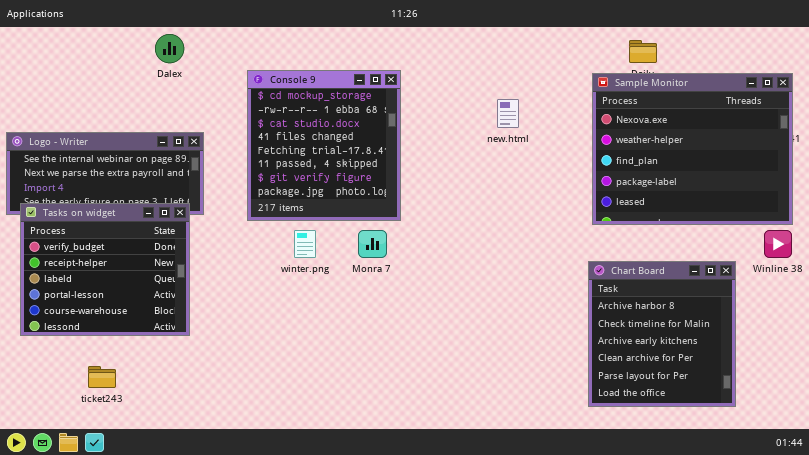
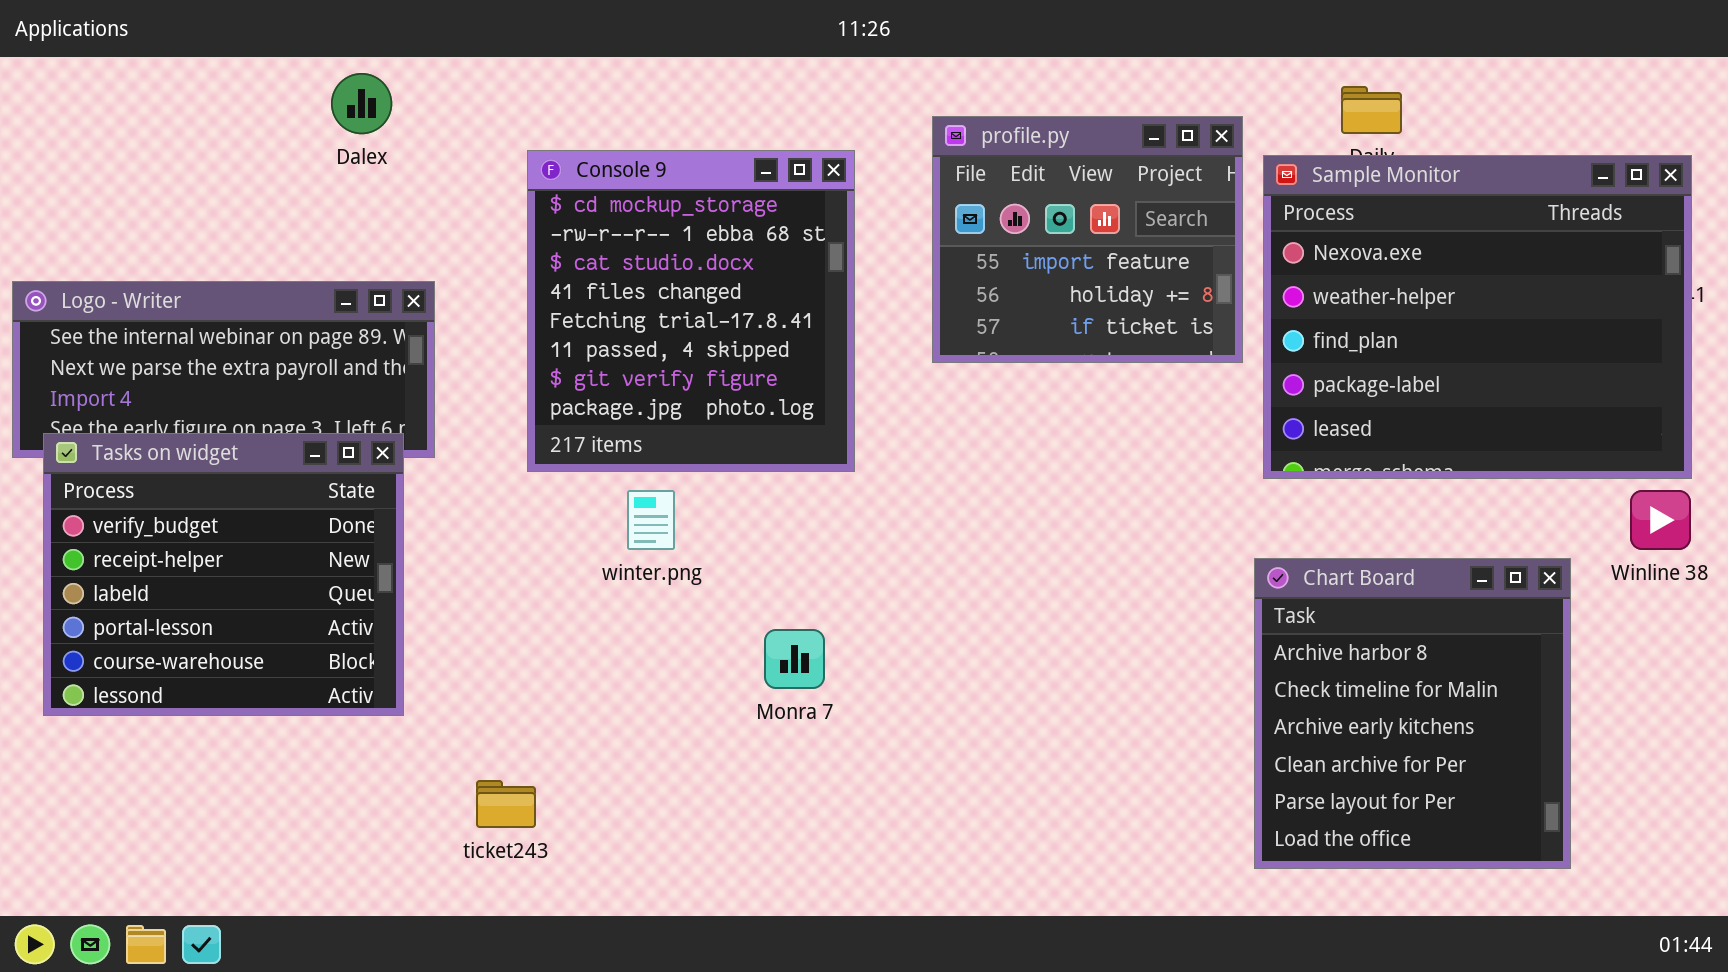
profile.py: none -> [932,116,1243,363], opened
Monra 7: [358,230,387,258] -> [764,629,825,689], moved
ticket243: [88,366,116,388] -> [476,780,536,828], moved

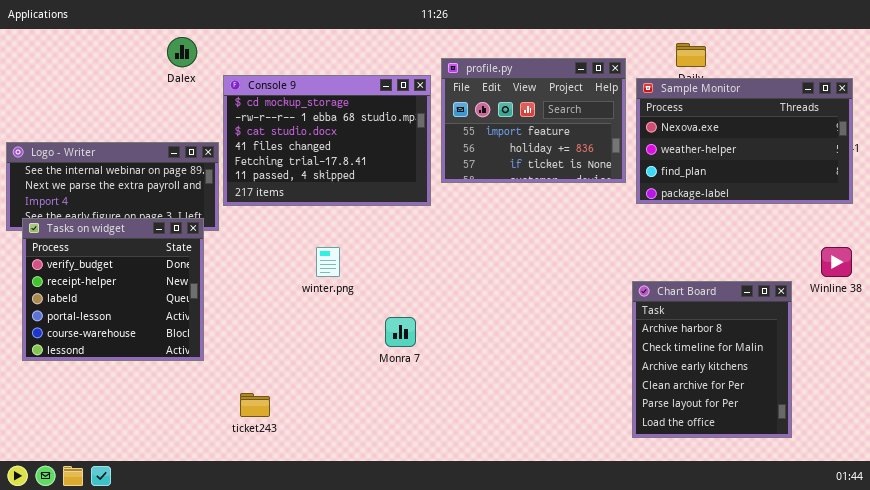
profile.py: [932,116,1243,363] -> [441,58,626,183], resized
Console 9: [527,150,855,472] -> [223,75,431,206], resized
Sample Monitor: [1263,155,1692,479] -> [636,78,853,204], resized

